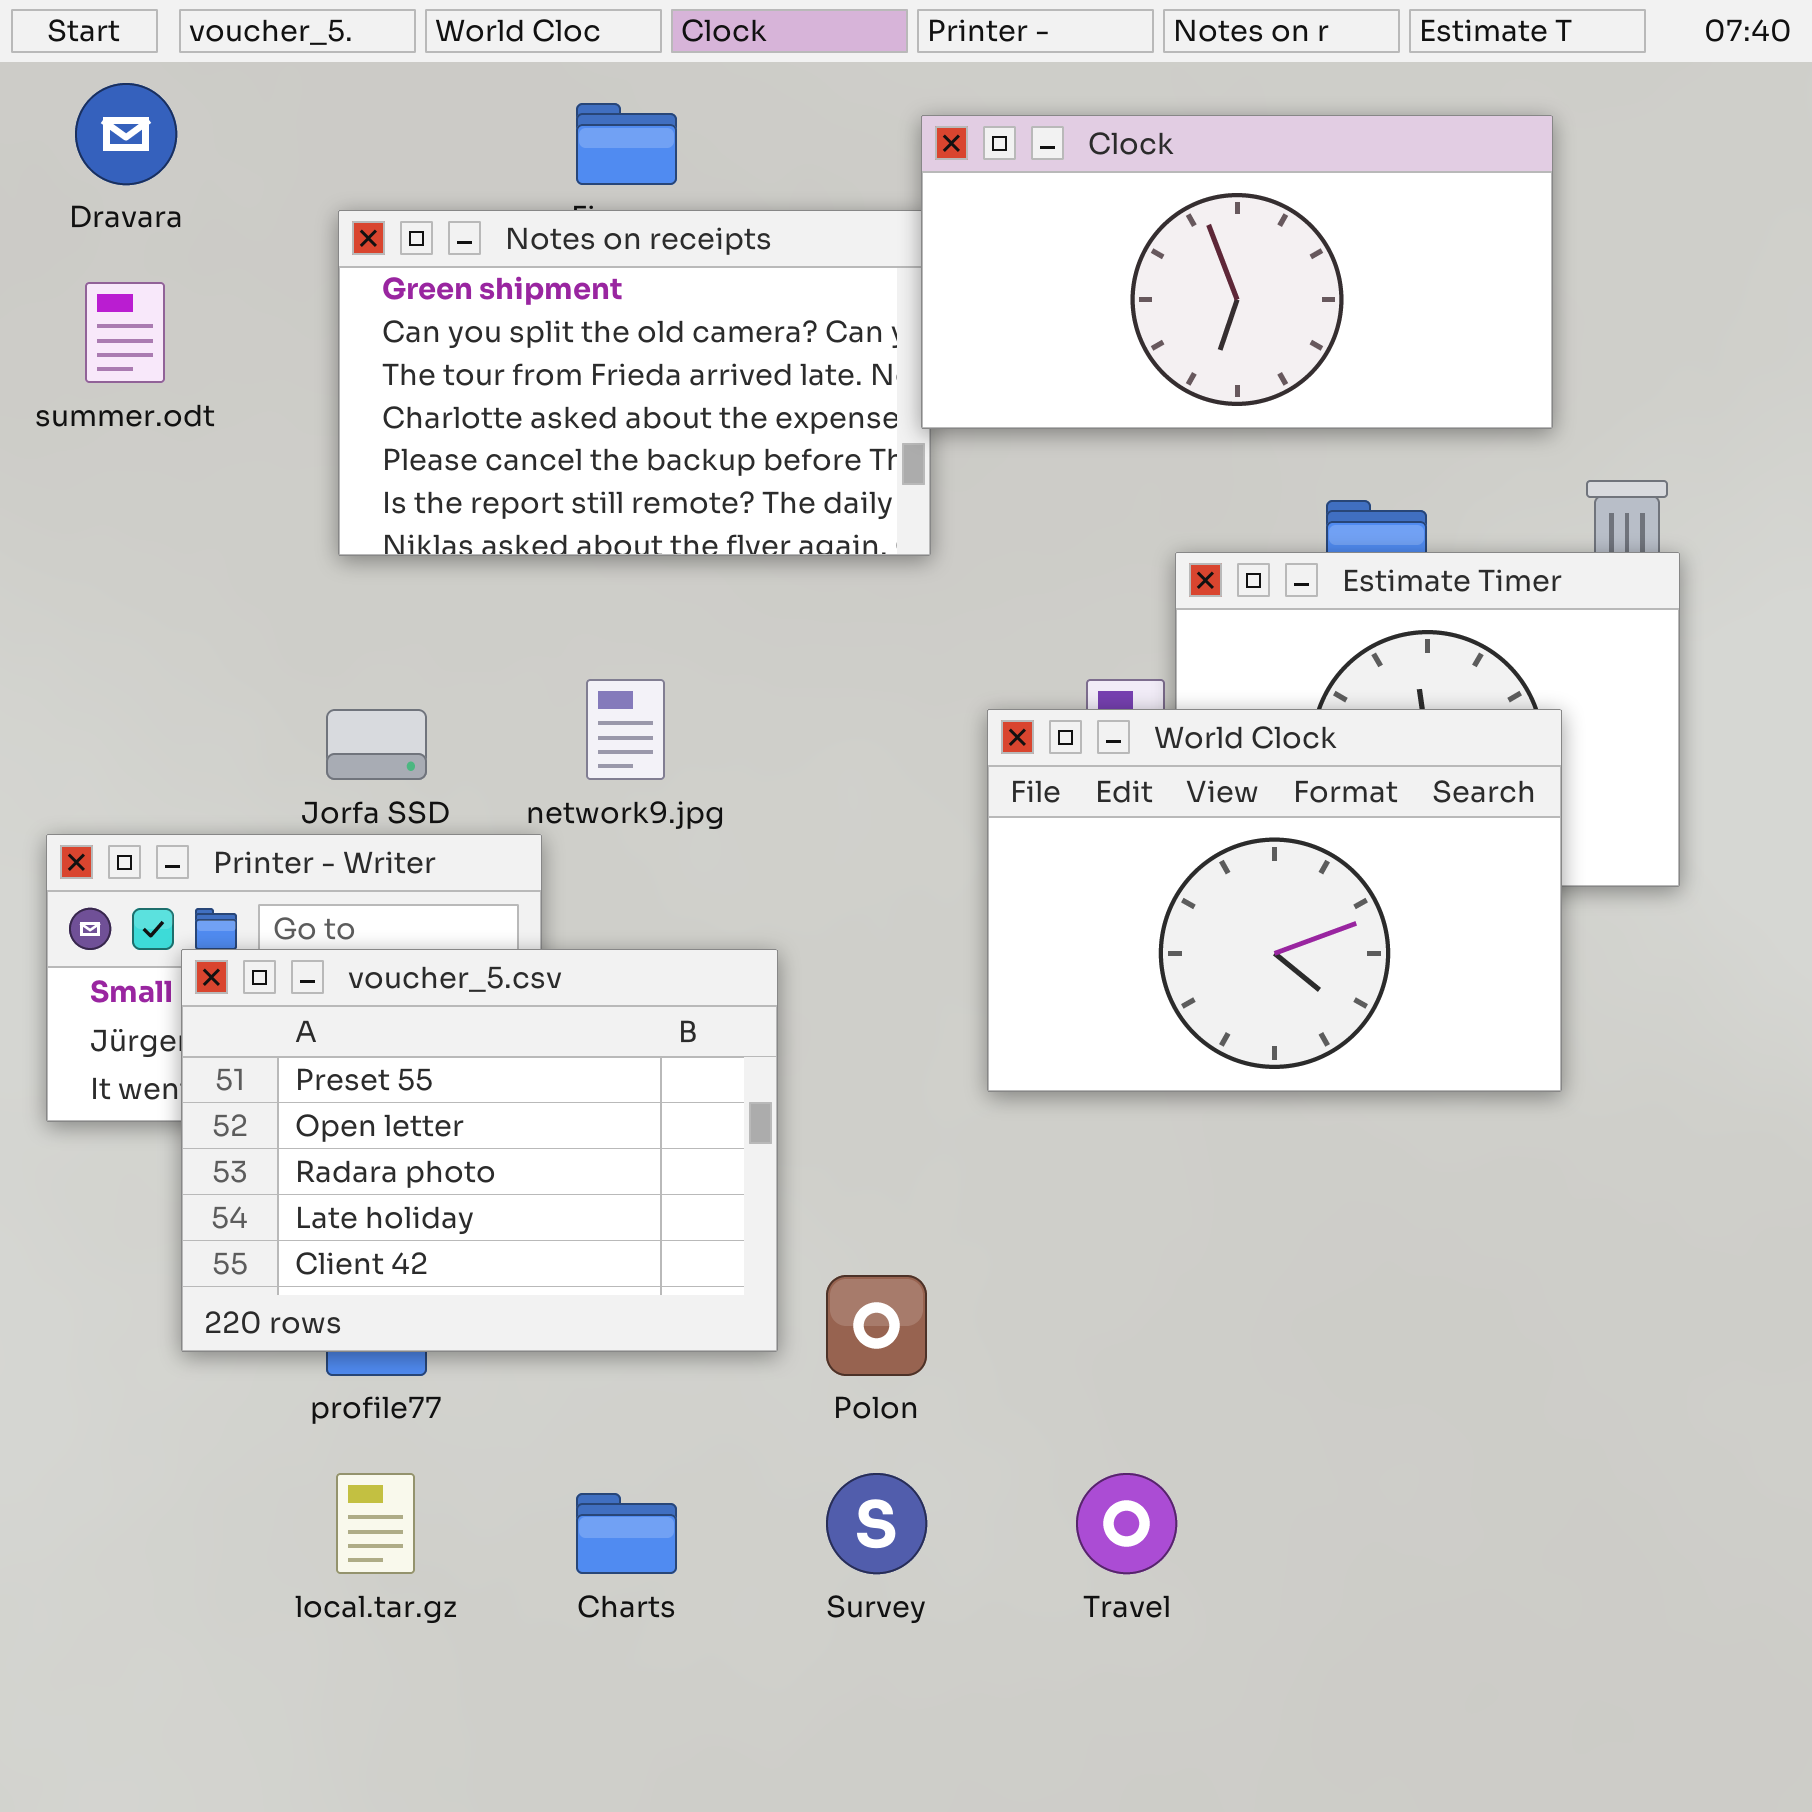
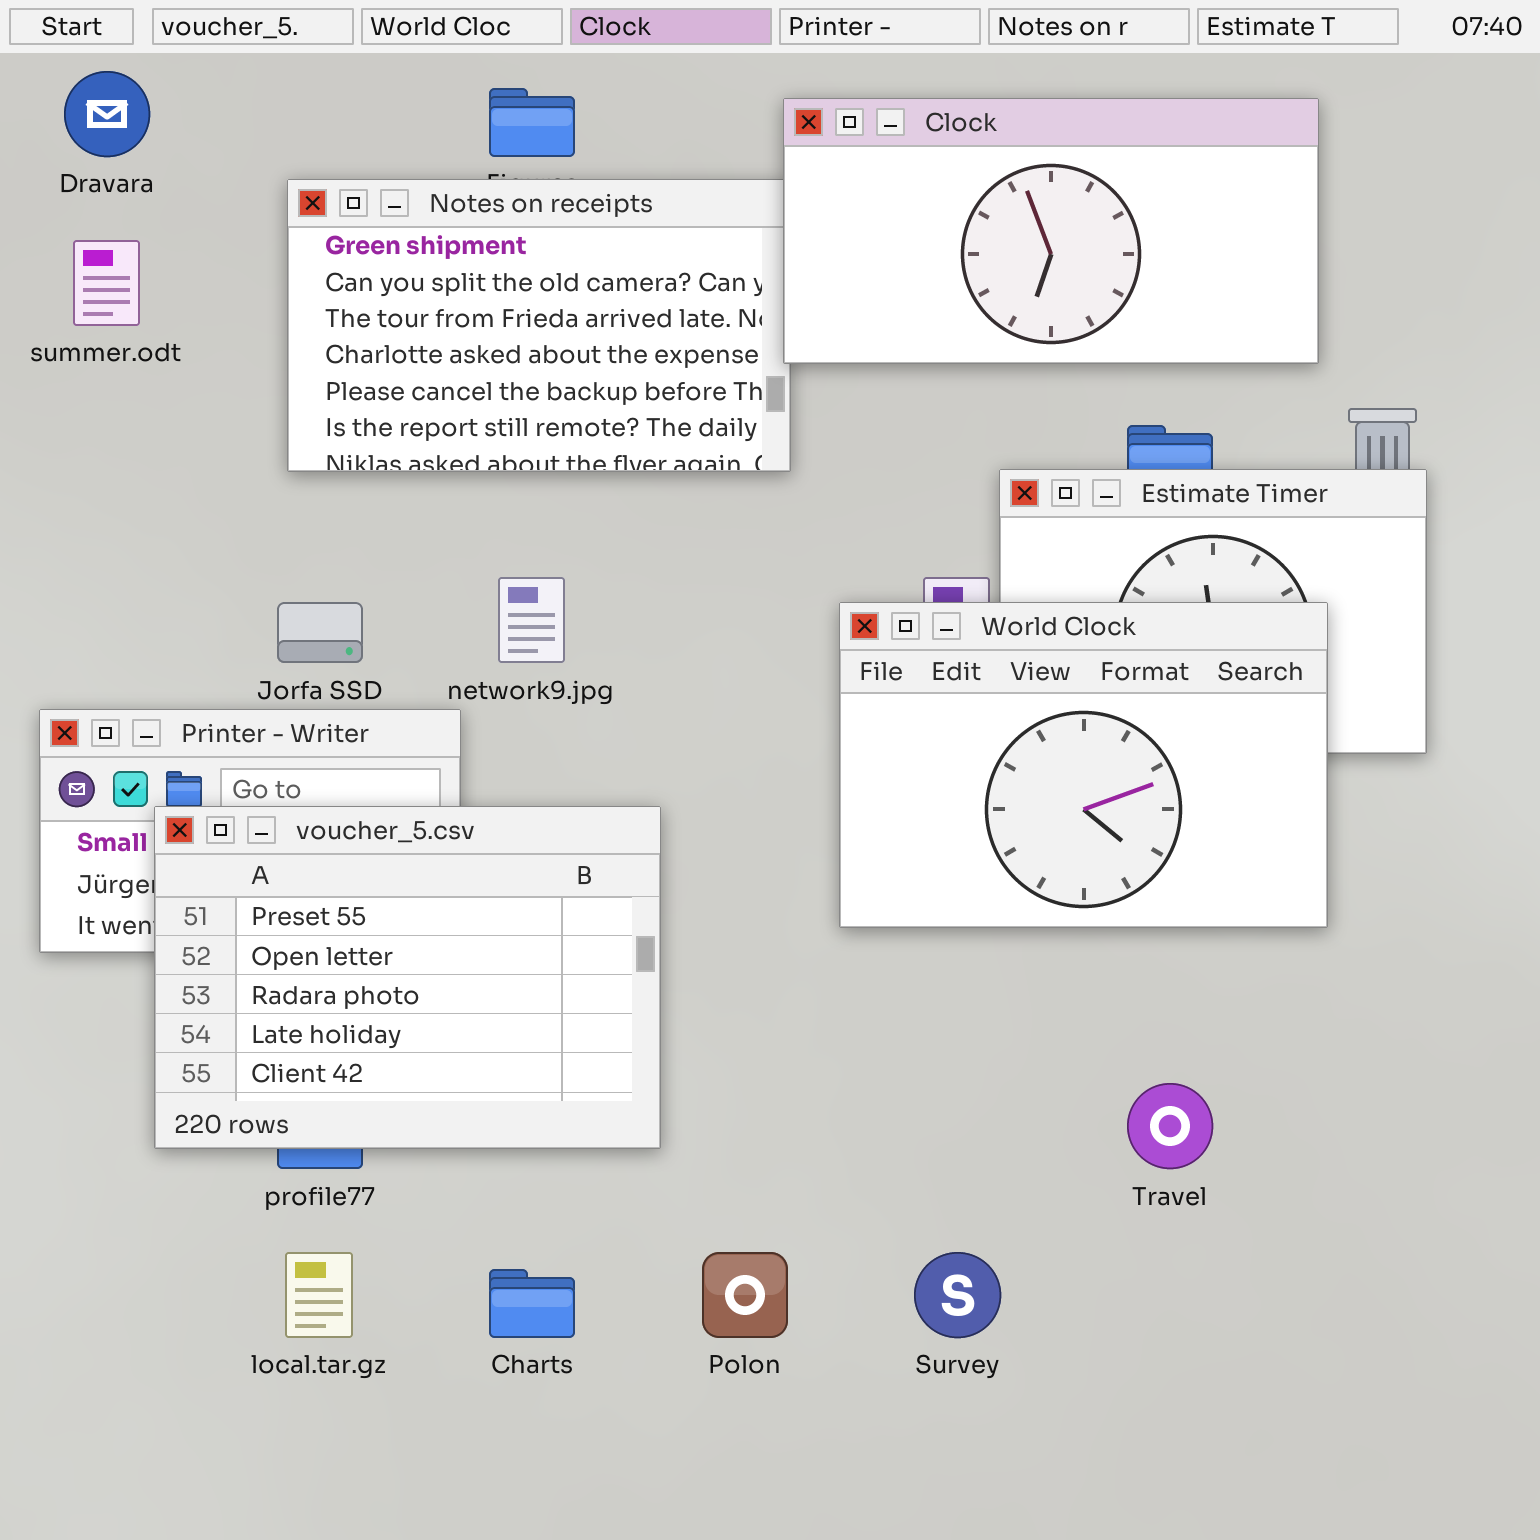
Polon: [826,1275,927,1376] -> [702,1252,788,1338], moved
Survey: [826,1473,927,1574] -> [914,1252,1001,1338], moved
Travel: [1076,1473,1177,1574] -> [1127,1083,1213,1169], moved

